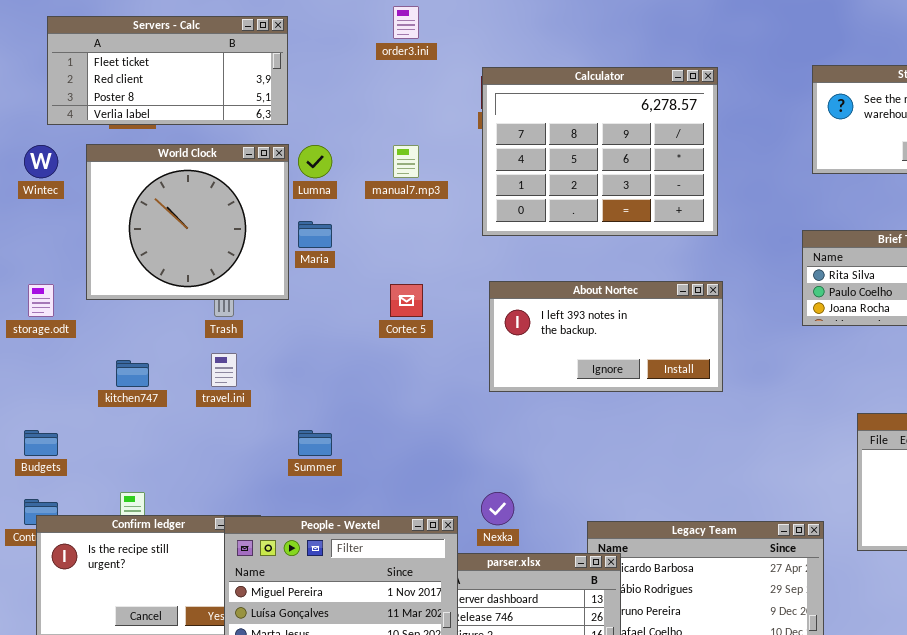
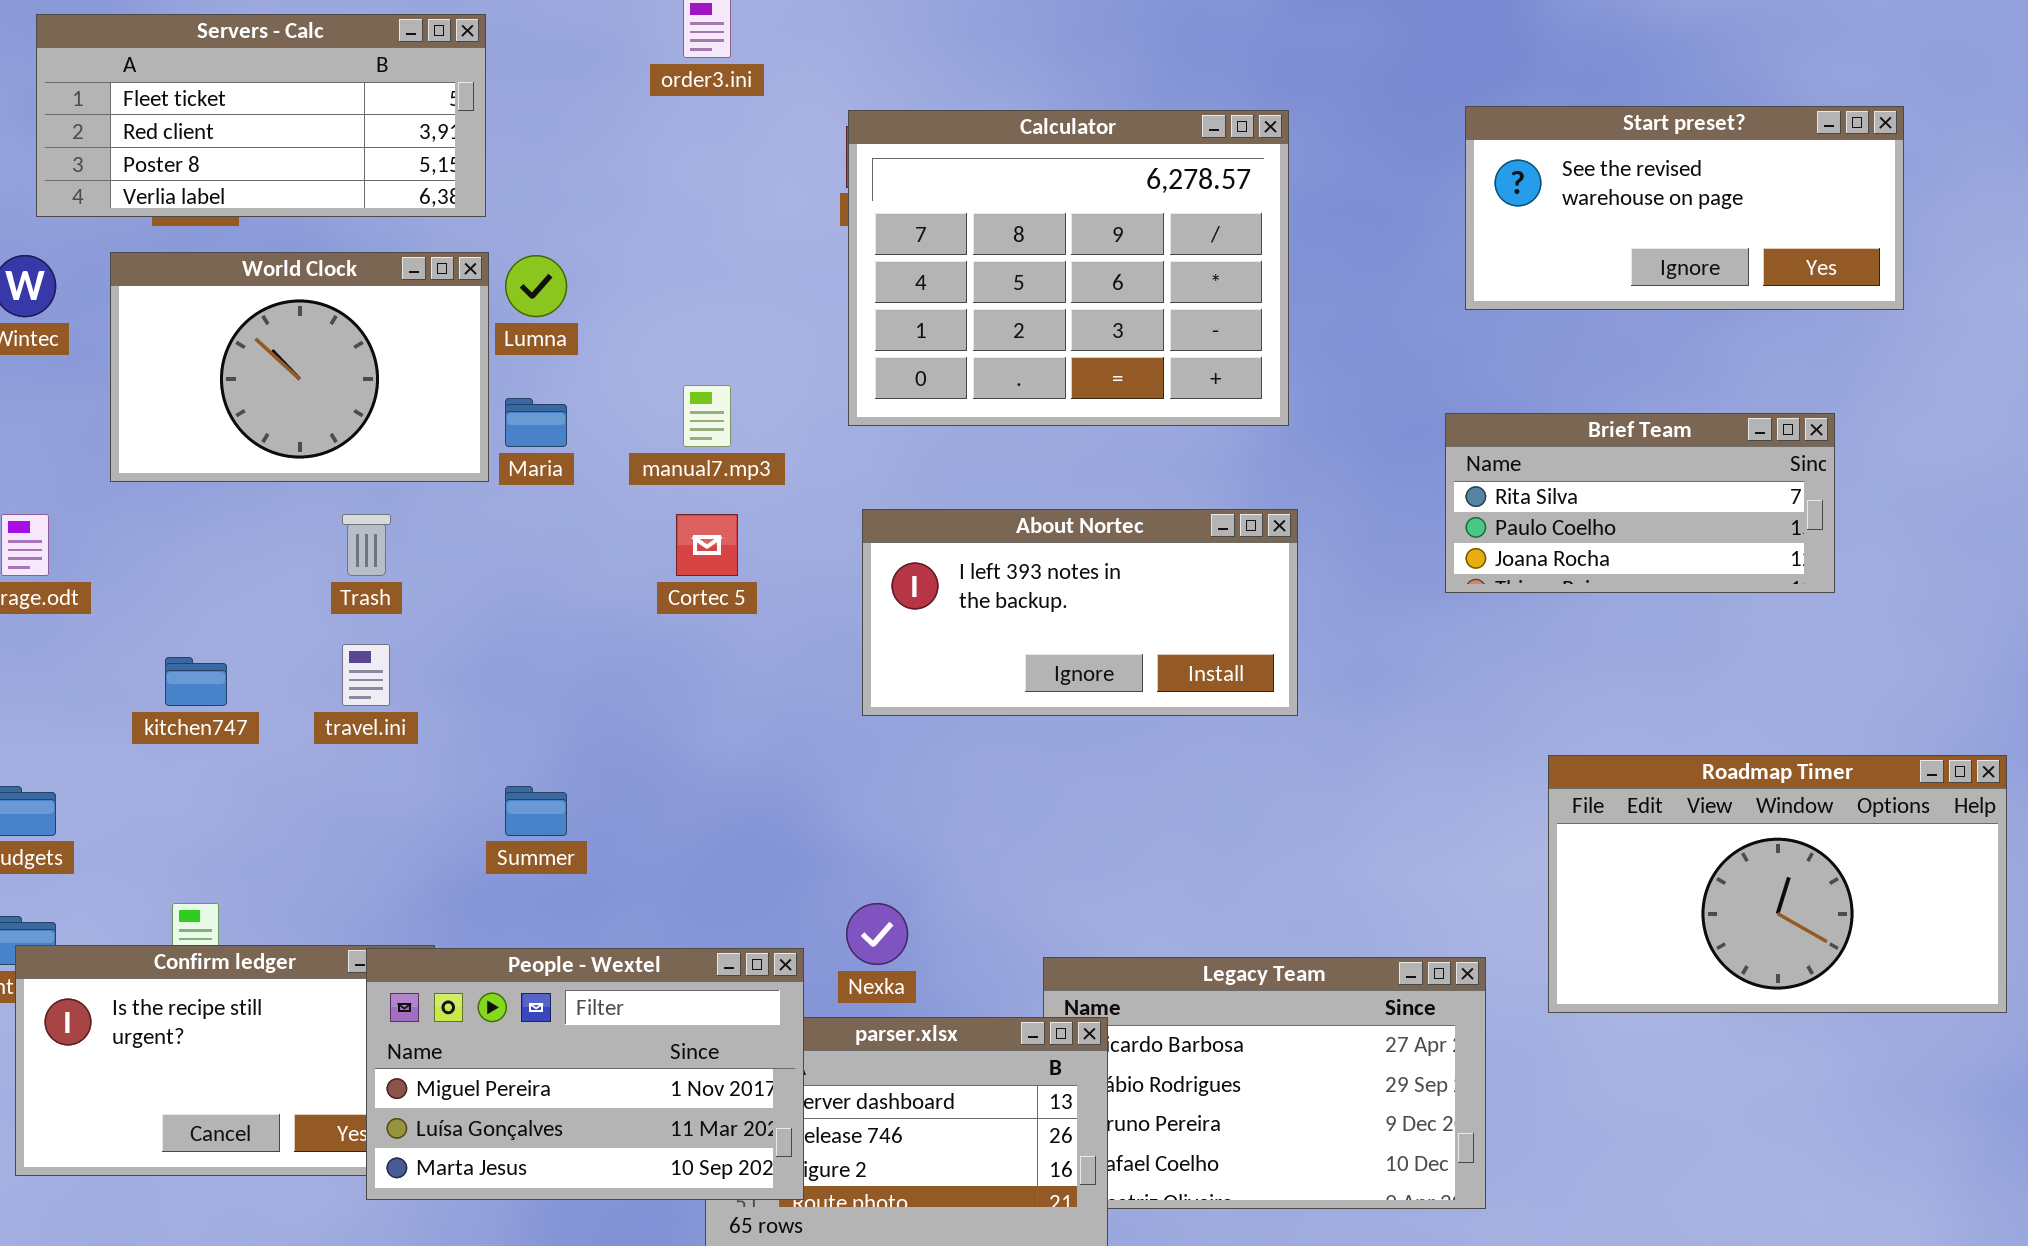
World Clock: [86,144,289,300] -> [110,252,489,482], resized
manual7.mp3: [393,145,419,178] -> [683,385,731,447], moved

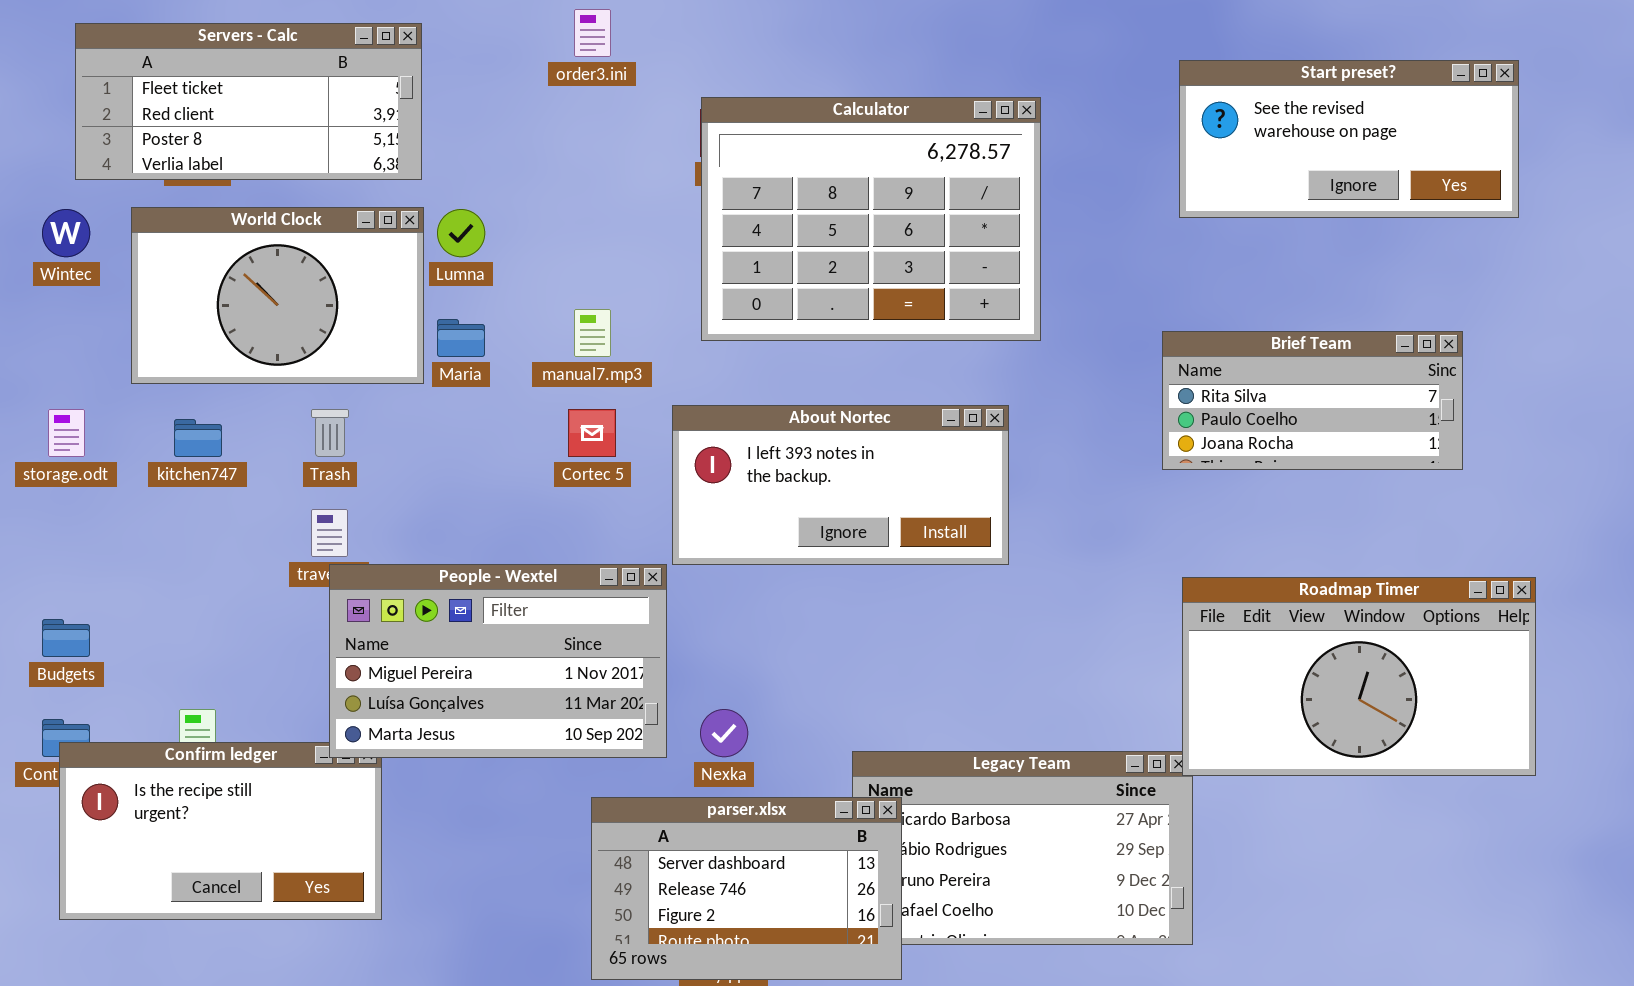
Start preset?: [1465,106,1904,310] -> [1179,60,1519,218], moved
About Nortec: [862,509,1298,716] -> [672,405,1009,565], moved
kitchen747: [165,657,227,706] -> [174,419,222,457], moved
Roadmap Timer: [1548,755,2007,1013] -> [1182,577,1536,776], moved
People - Wextel: [366,948,804,1200] -> [329,564,667,758], moved

